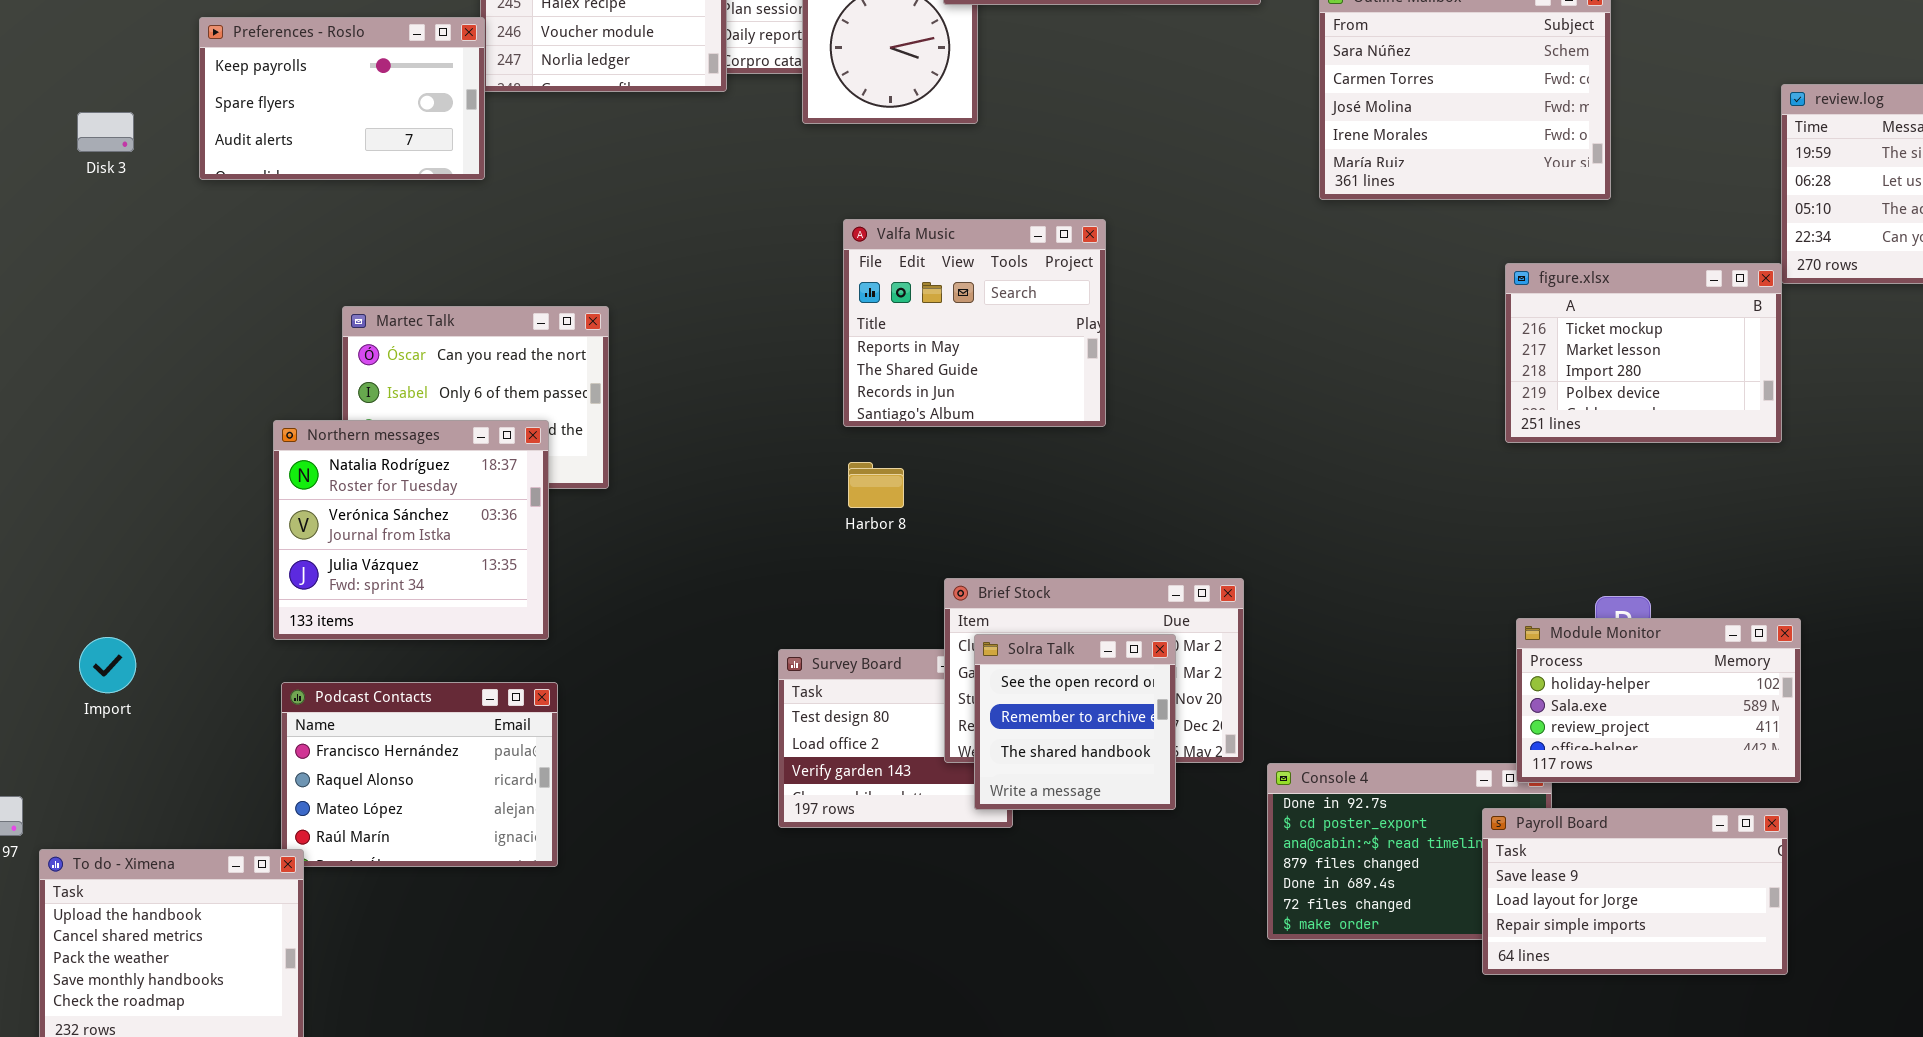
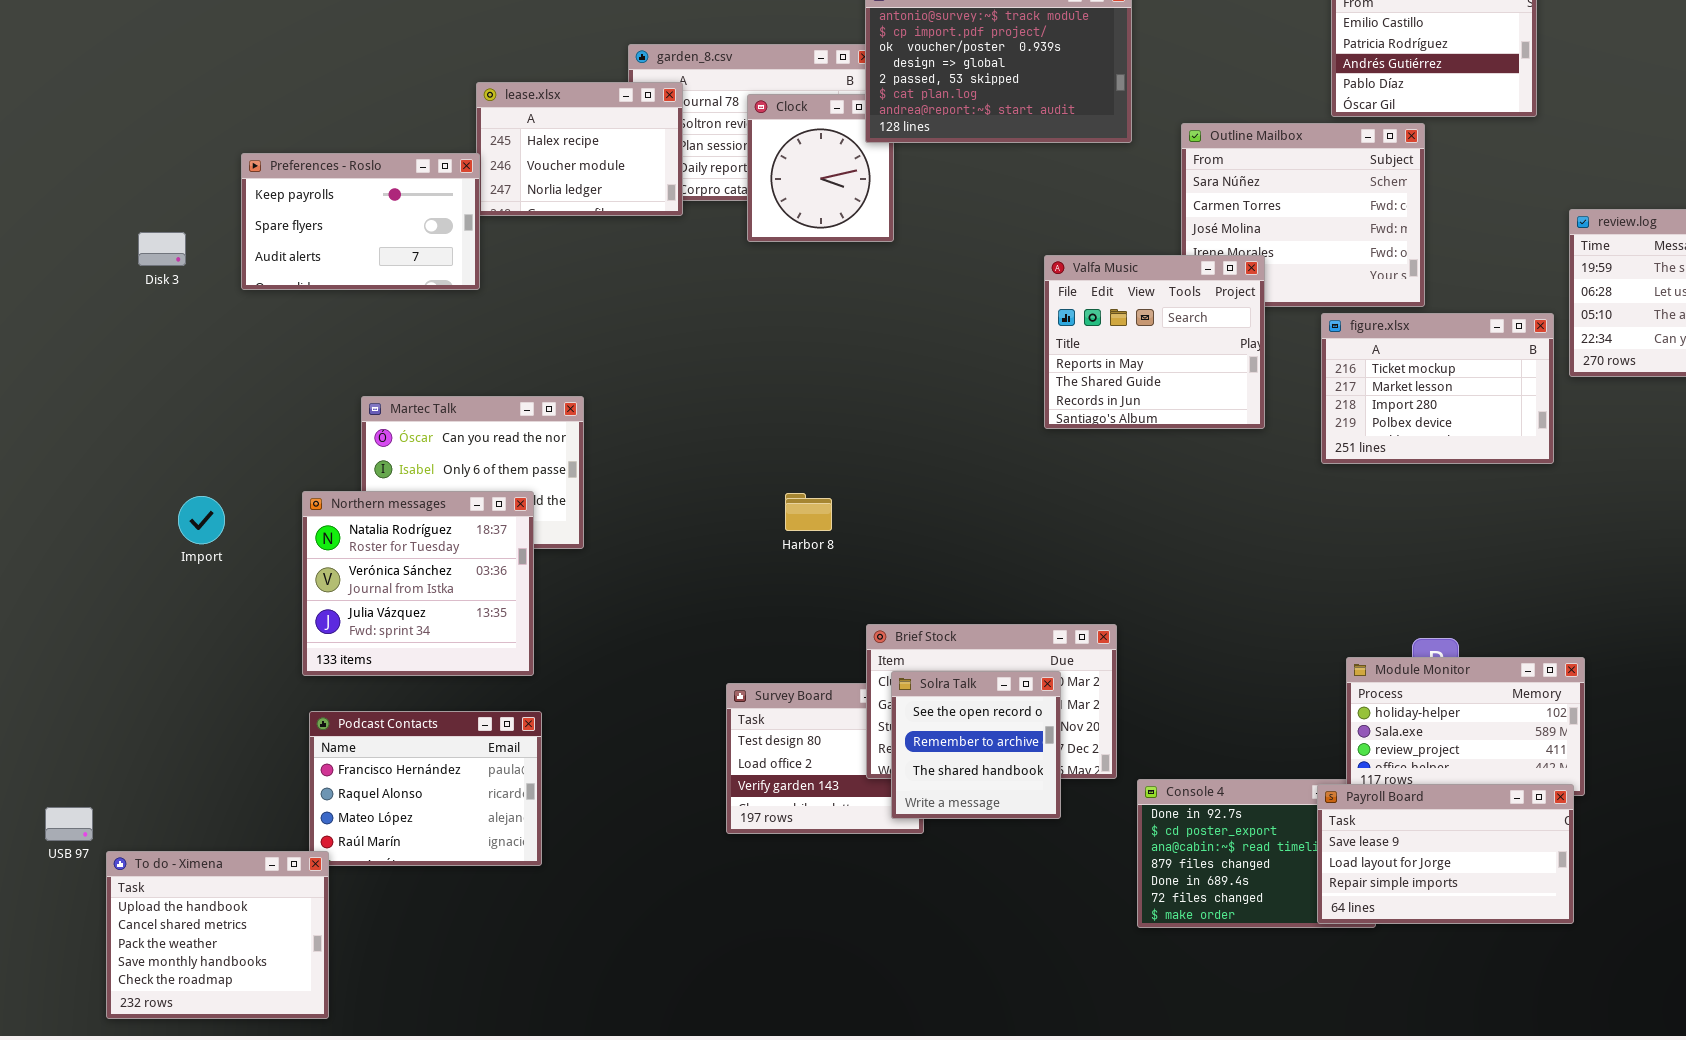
Valfa Music: [843,219,1106,427] -> [1044,255,1265,429], moved
figure.xlsx: [1505,263,1782,443] -> [1321,313,1554,464], moved
Harbor 8: [848,462,904,508] -> [785,493,832,531], moved
Import: [79,637,136,693] -> [178,496,225,544], moved
Payroll Board: [1482,808,1788,975] -> [1317,784,1574,924], moved

